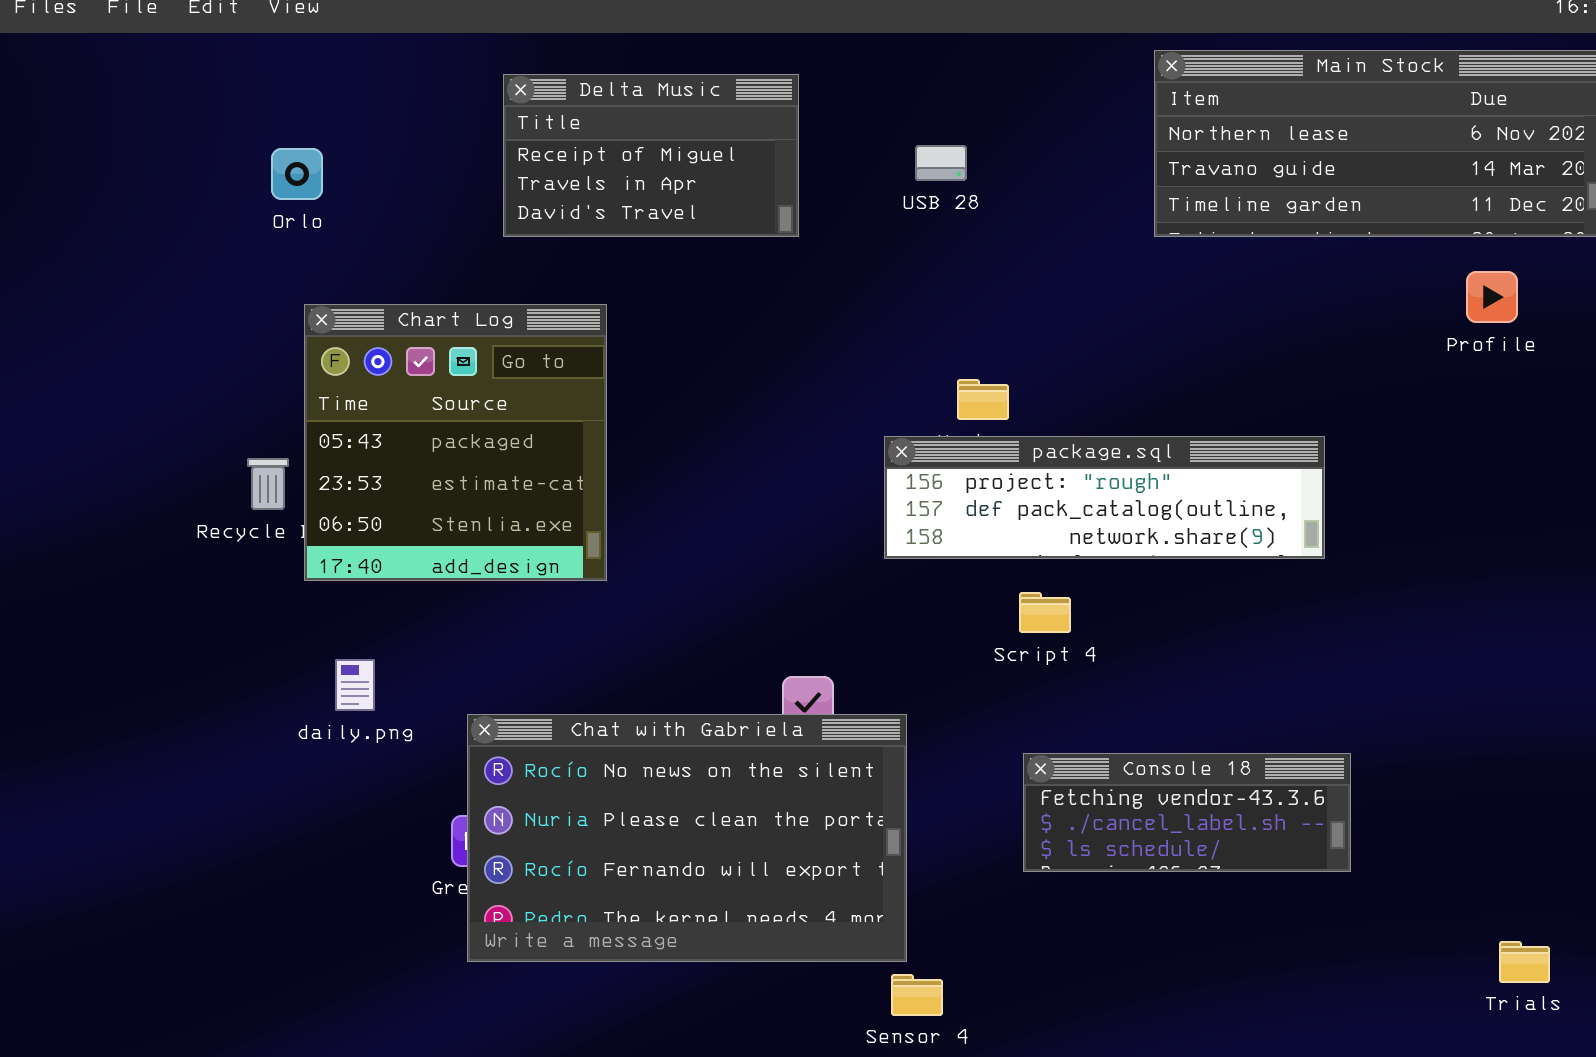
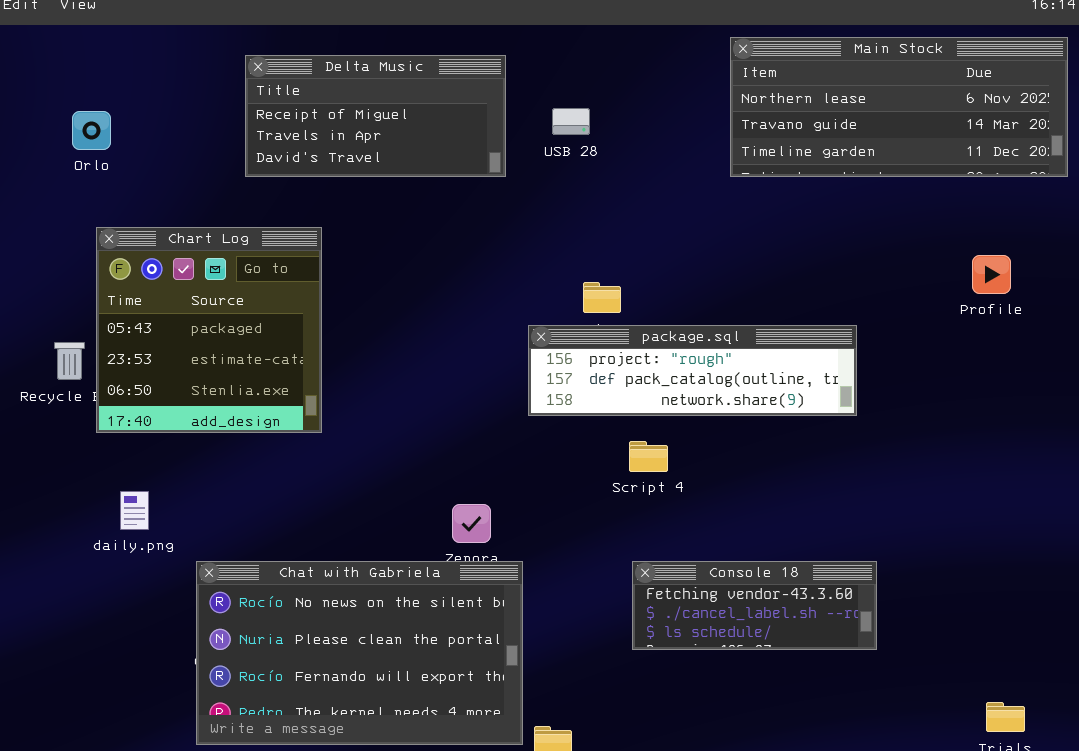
Delta Music: [503,74,799,237] -> [245,55,506,177], resized
Profile: [1466,271,1518,323] -> [972,255,1011,294], moved
Chat with Gabriela: [467,714,907,962] -> [196,561,523,745], moved

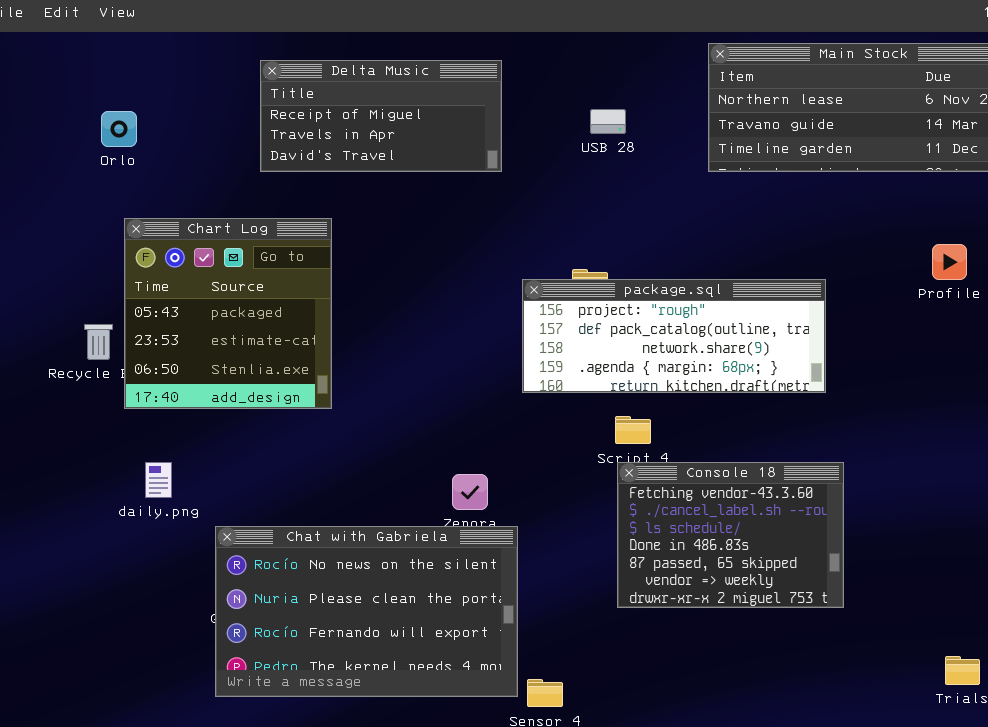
USB 28: [552,108,590,135] -> [590,109,626,134], moved
package.sql: [528,325,857,416] -> [522,279,826,393], resized
Console 18: [632,561,877,650] -> [617,462,844,608], resized

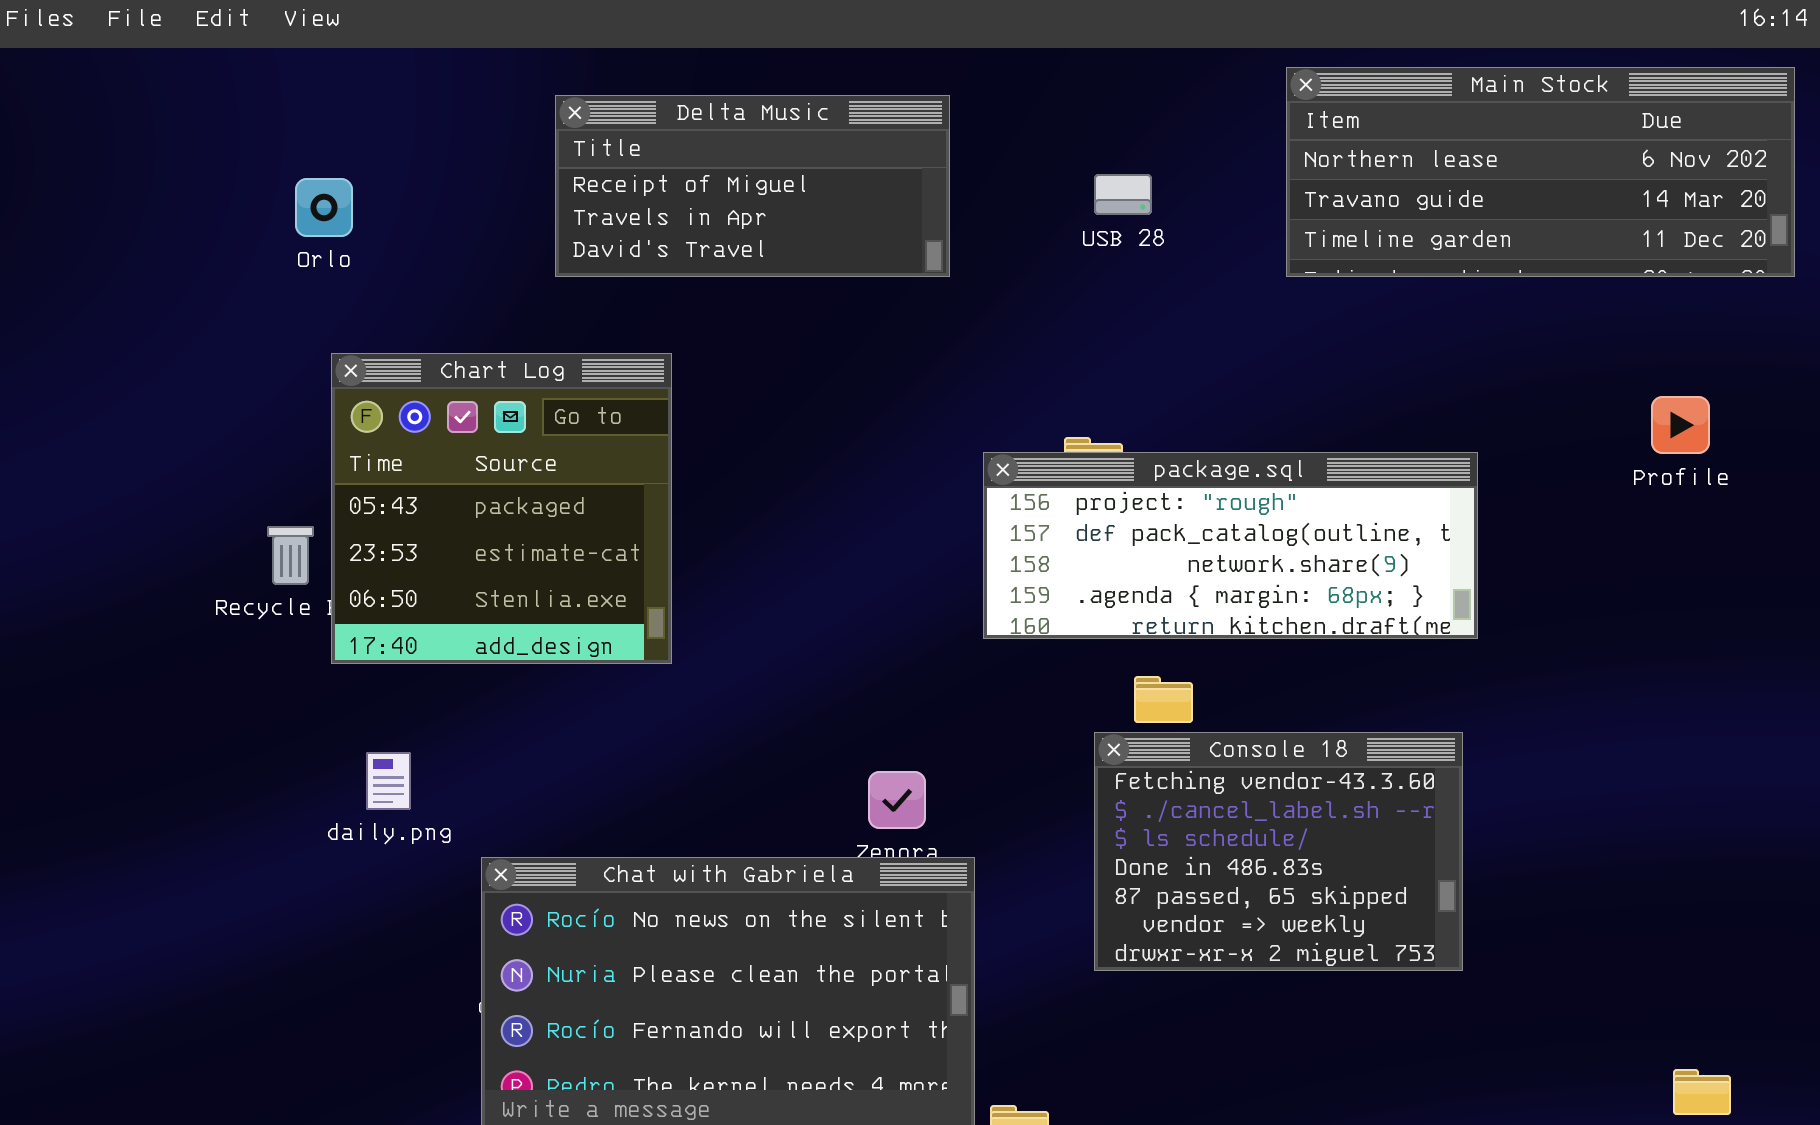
Console 18: [617,462,844,608] -> [1094,732,1463,971], moved

